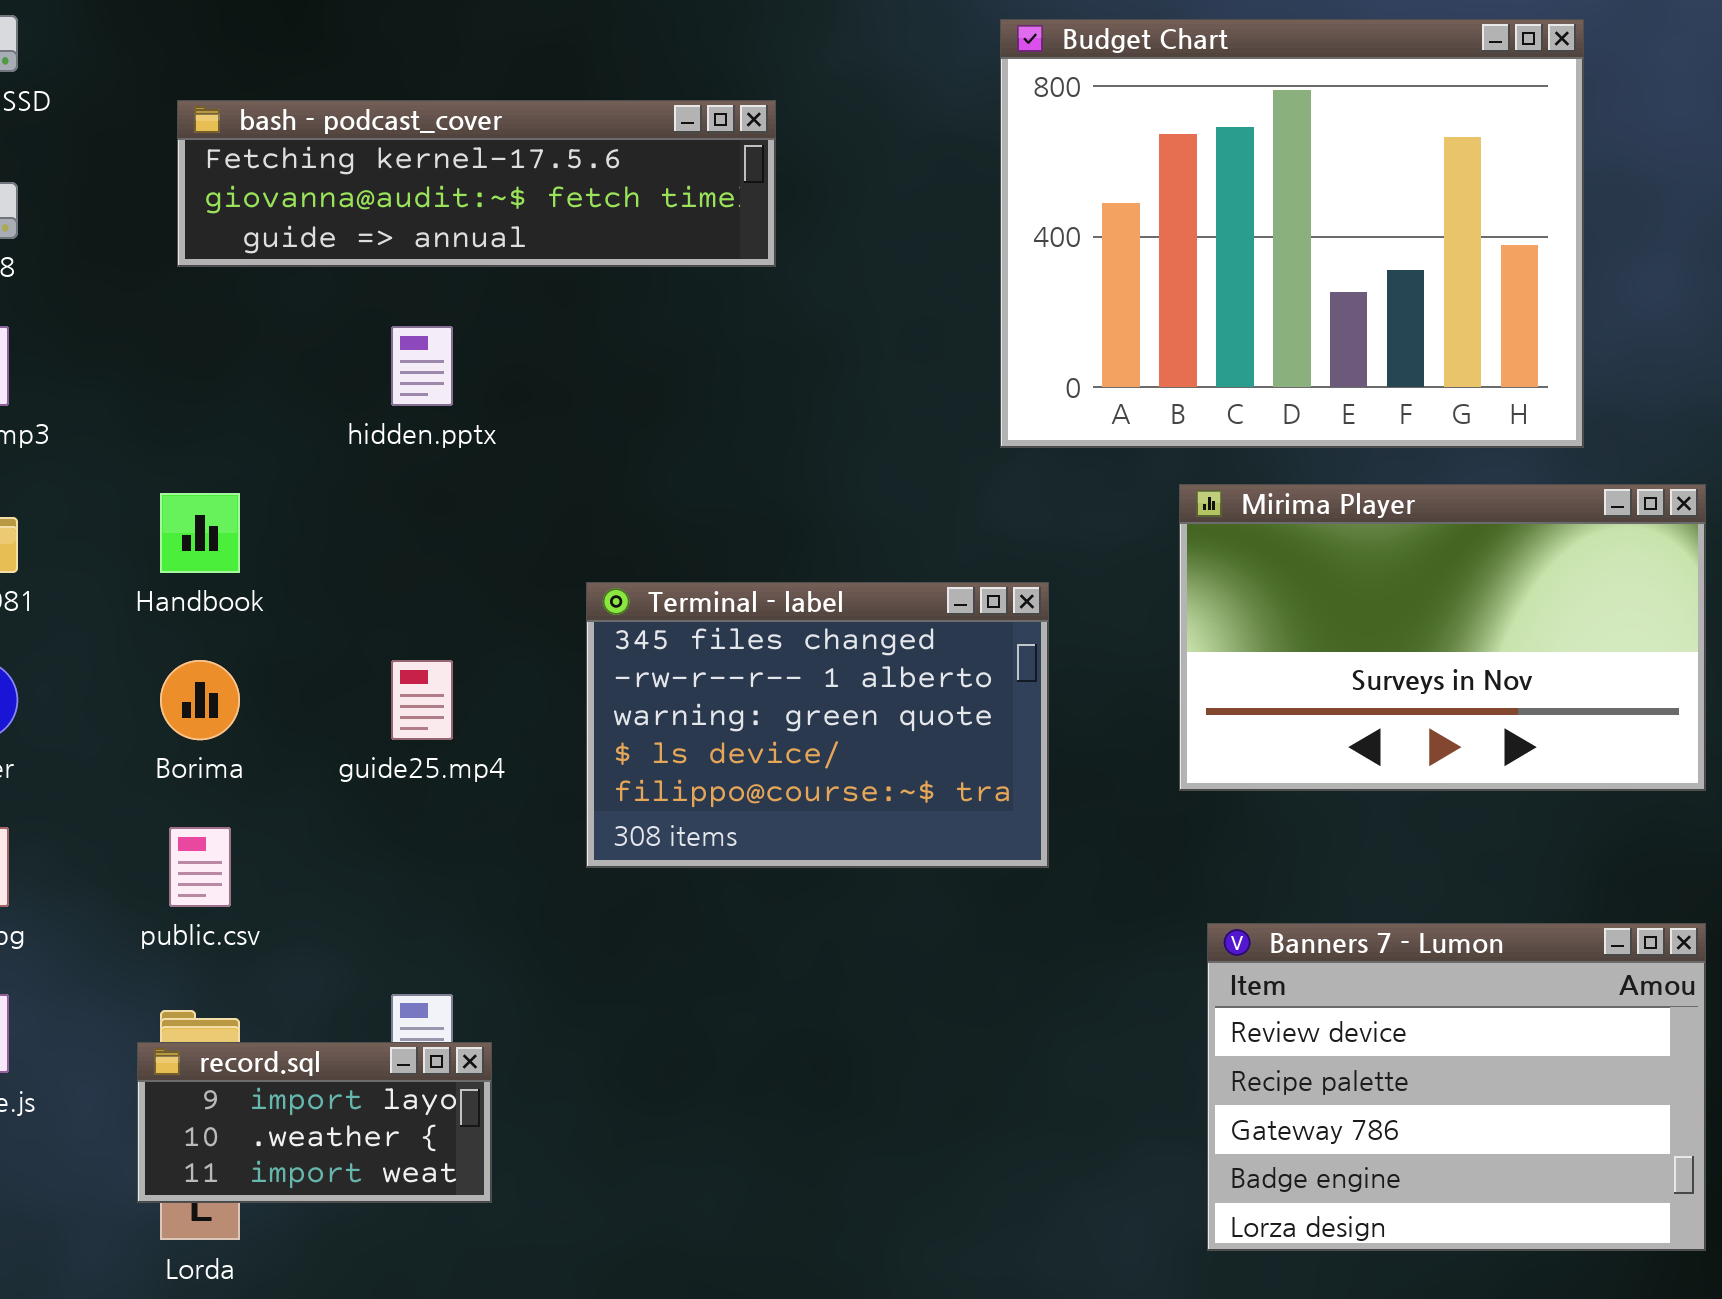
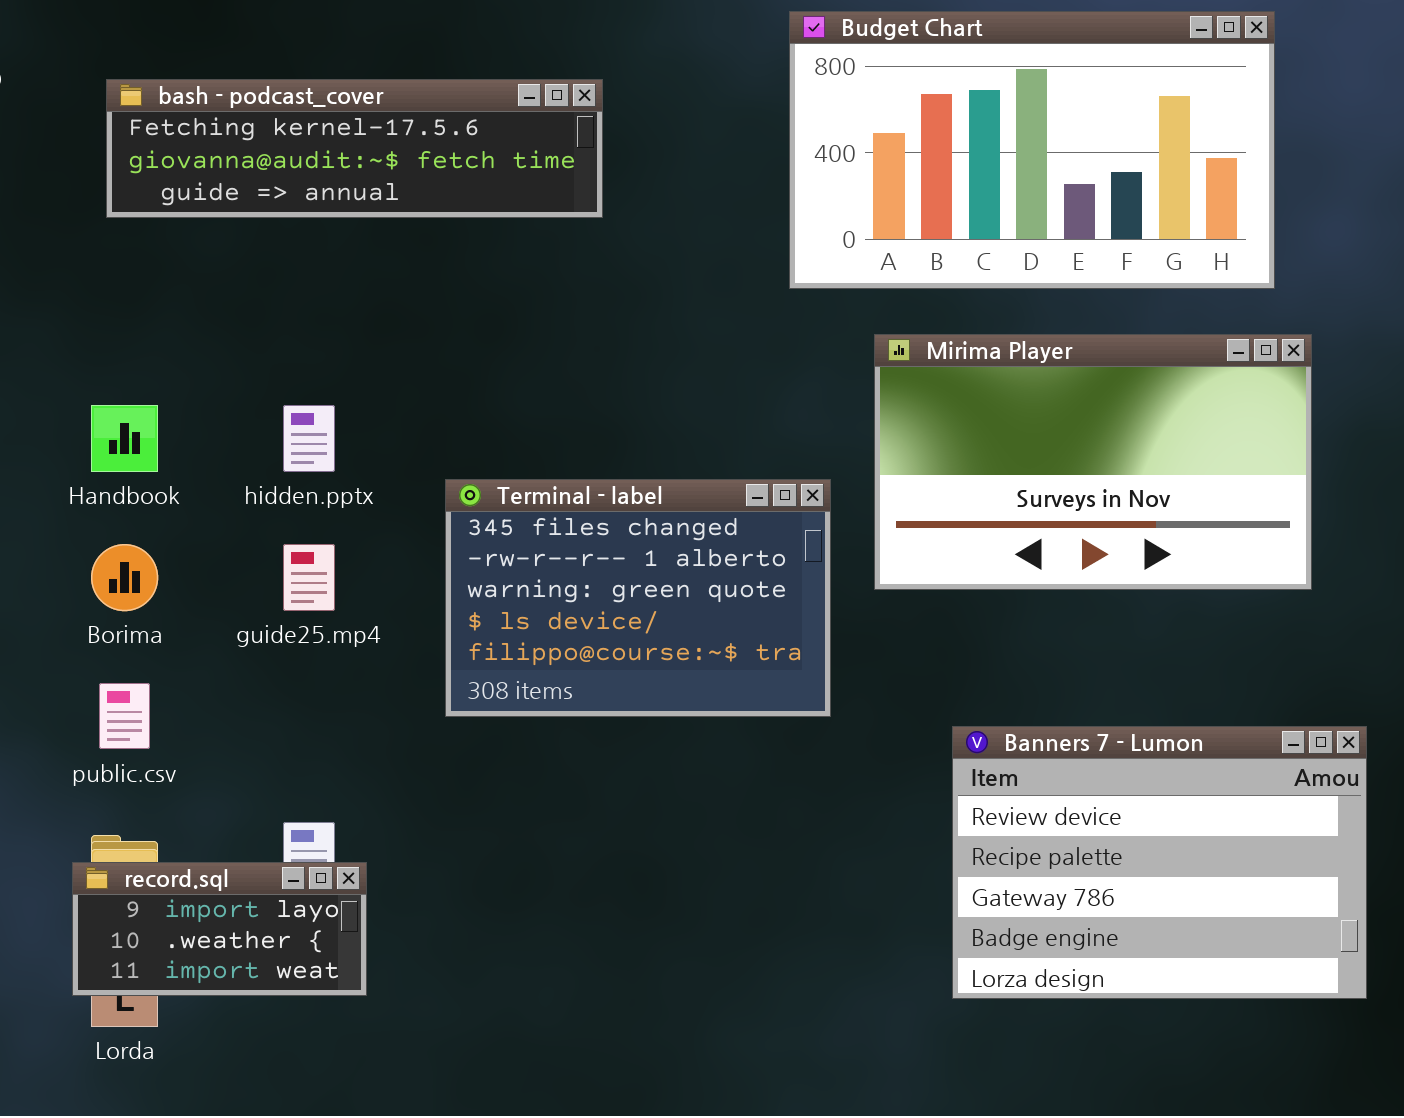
Budget Chart: [1000,19,1584,448] -> [789,11,1275,289], resized
hidden.pptx: [391,326,453,406] -> [283,405,335,472], moved
Mirima Player: [1179,484,1706,791] -> [874,334,1312,590], moved
Banners 7 - Lumon: [1207,923,1706,1251] -> [952,726,1367,999], moved

